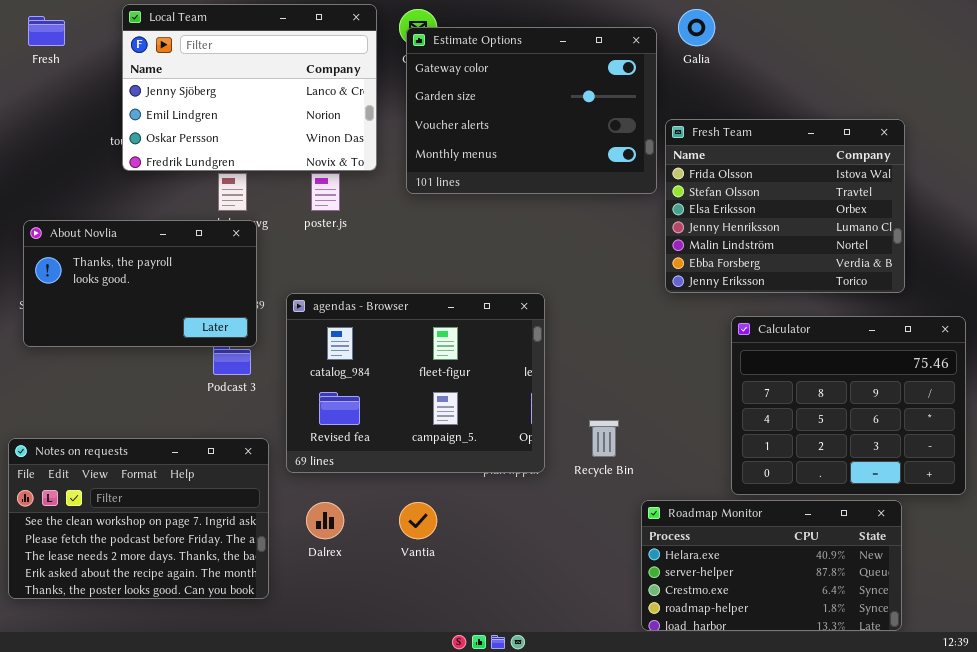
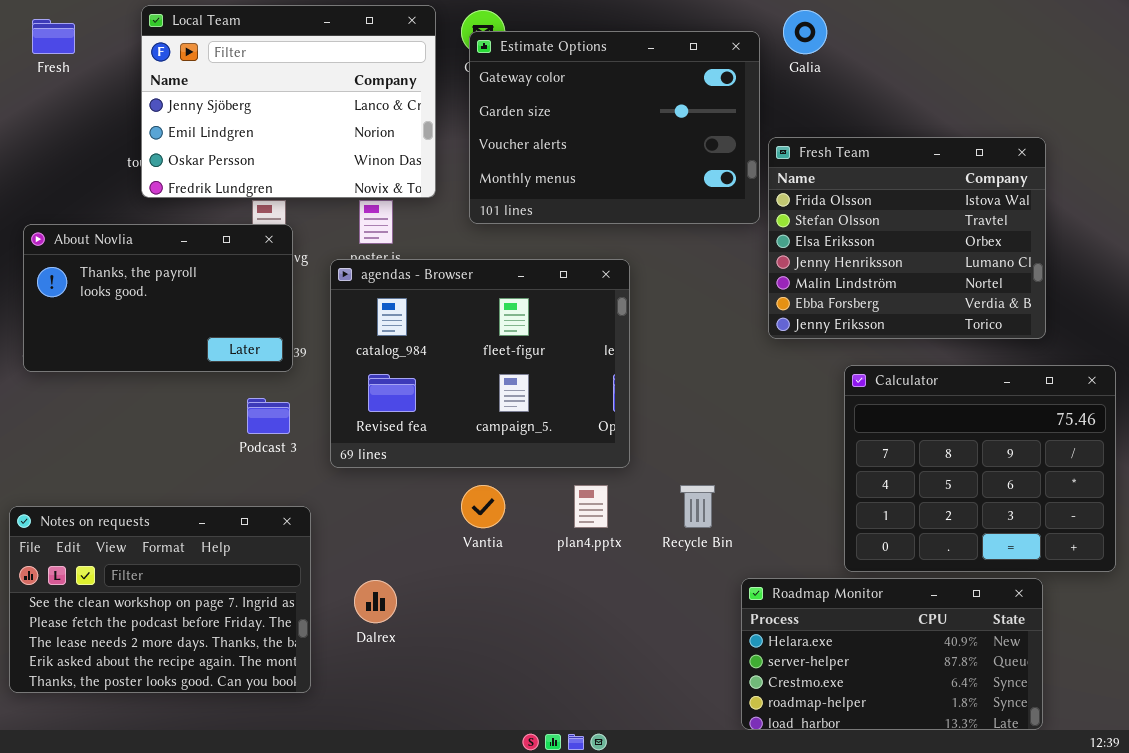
About Novlia: [23,220,257,347] -> [23,224,293,372], moved
agendas - Browser: [286,293,545,473] -> [330,259,630,468], moved
Vantia: [399,502,437,539] -> [461,485,505,528], moved

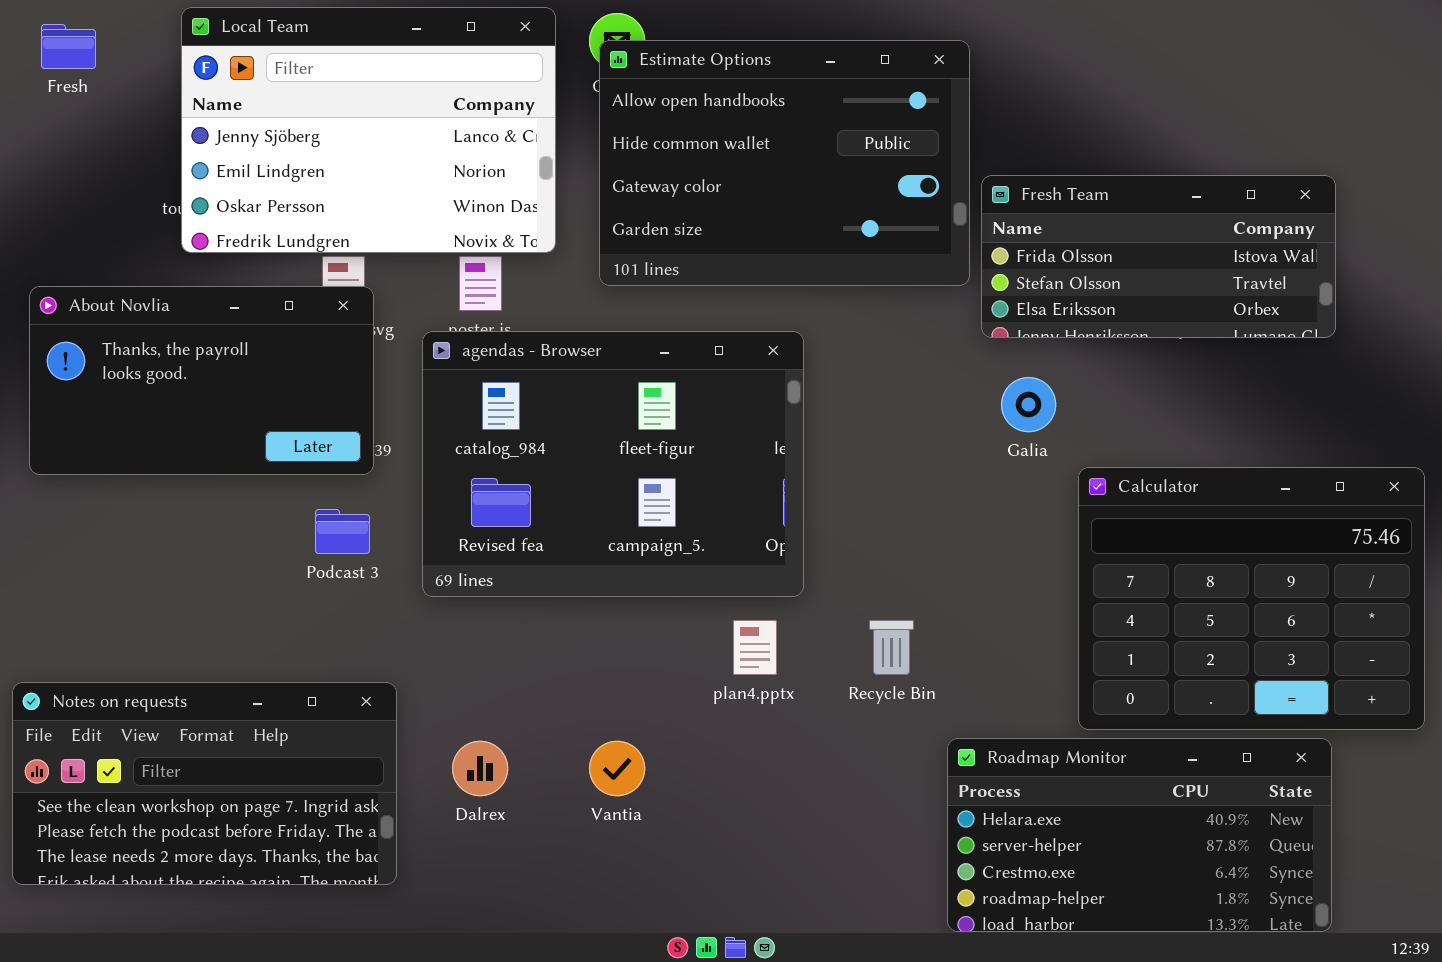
Galia: [783,10,827,54] -> [1001,377,1056,432], moved
Estimate Options: [469,31,760,224] -> [599,40,970,286], scrolled up 2 rows
Fresh Team: [768,137,1046,339] -> [981,175,1336,338], resized
Vantia: [461,485,505,528] -> [589,741,645,796], moved
Notes on requests: [9,506,311,693] -> [12,682,397,885], resized

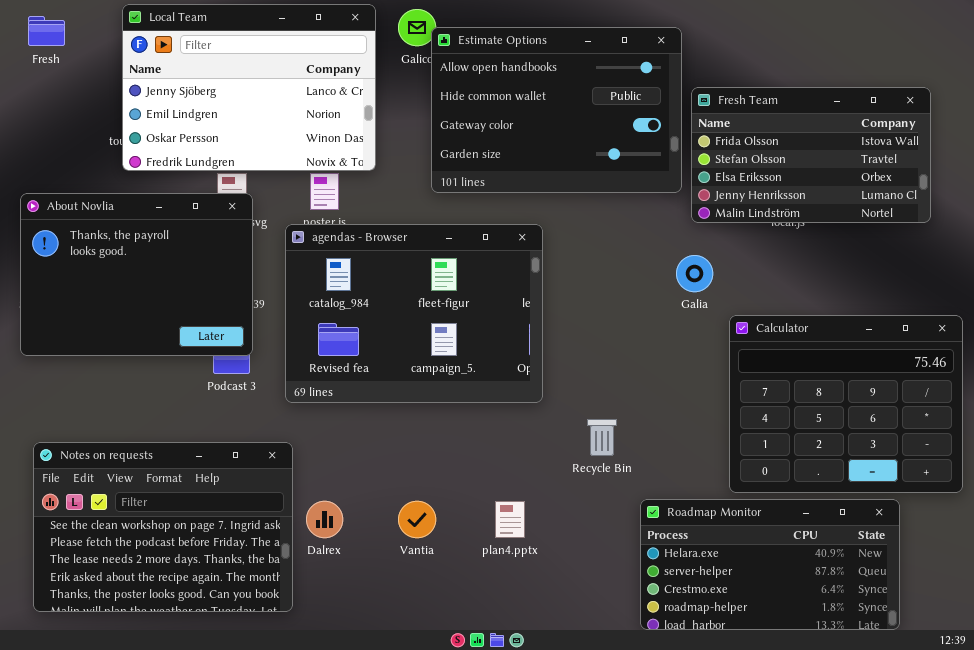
Estimate Options: [599,40,970,286] -> [431,27,682,193], moved
Fresh Team: [981,175,1336,338] -> [691,87,931,223], moved, resized
About Novlia: [29,286,374,475] -> [20,193,253,356], resized
plan4.pptx: [733,620,777,675] -> [495,501,525,538], moved
Notes on requests: [12,682,397,885] -> [33,442,293,612], moved, resized

